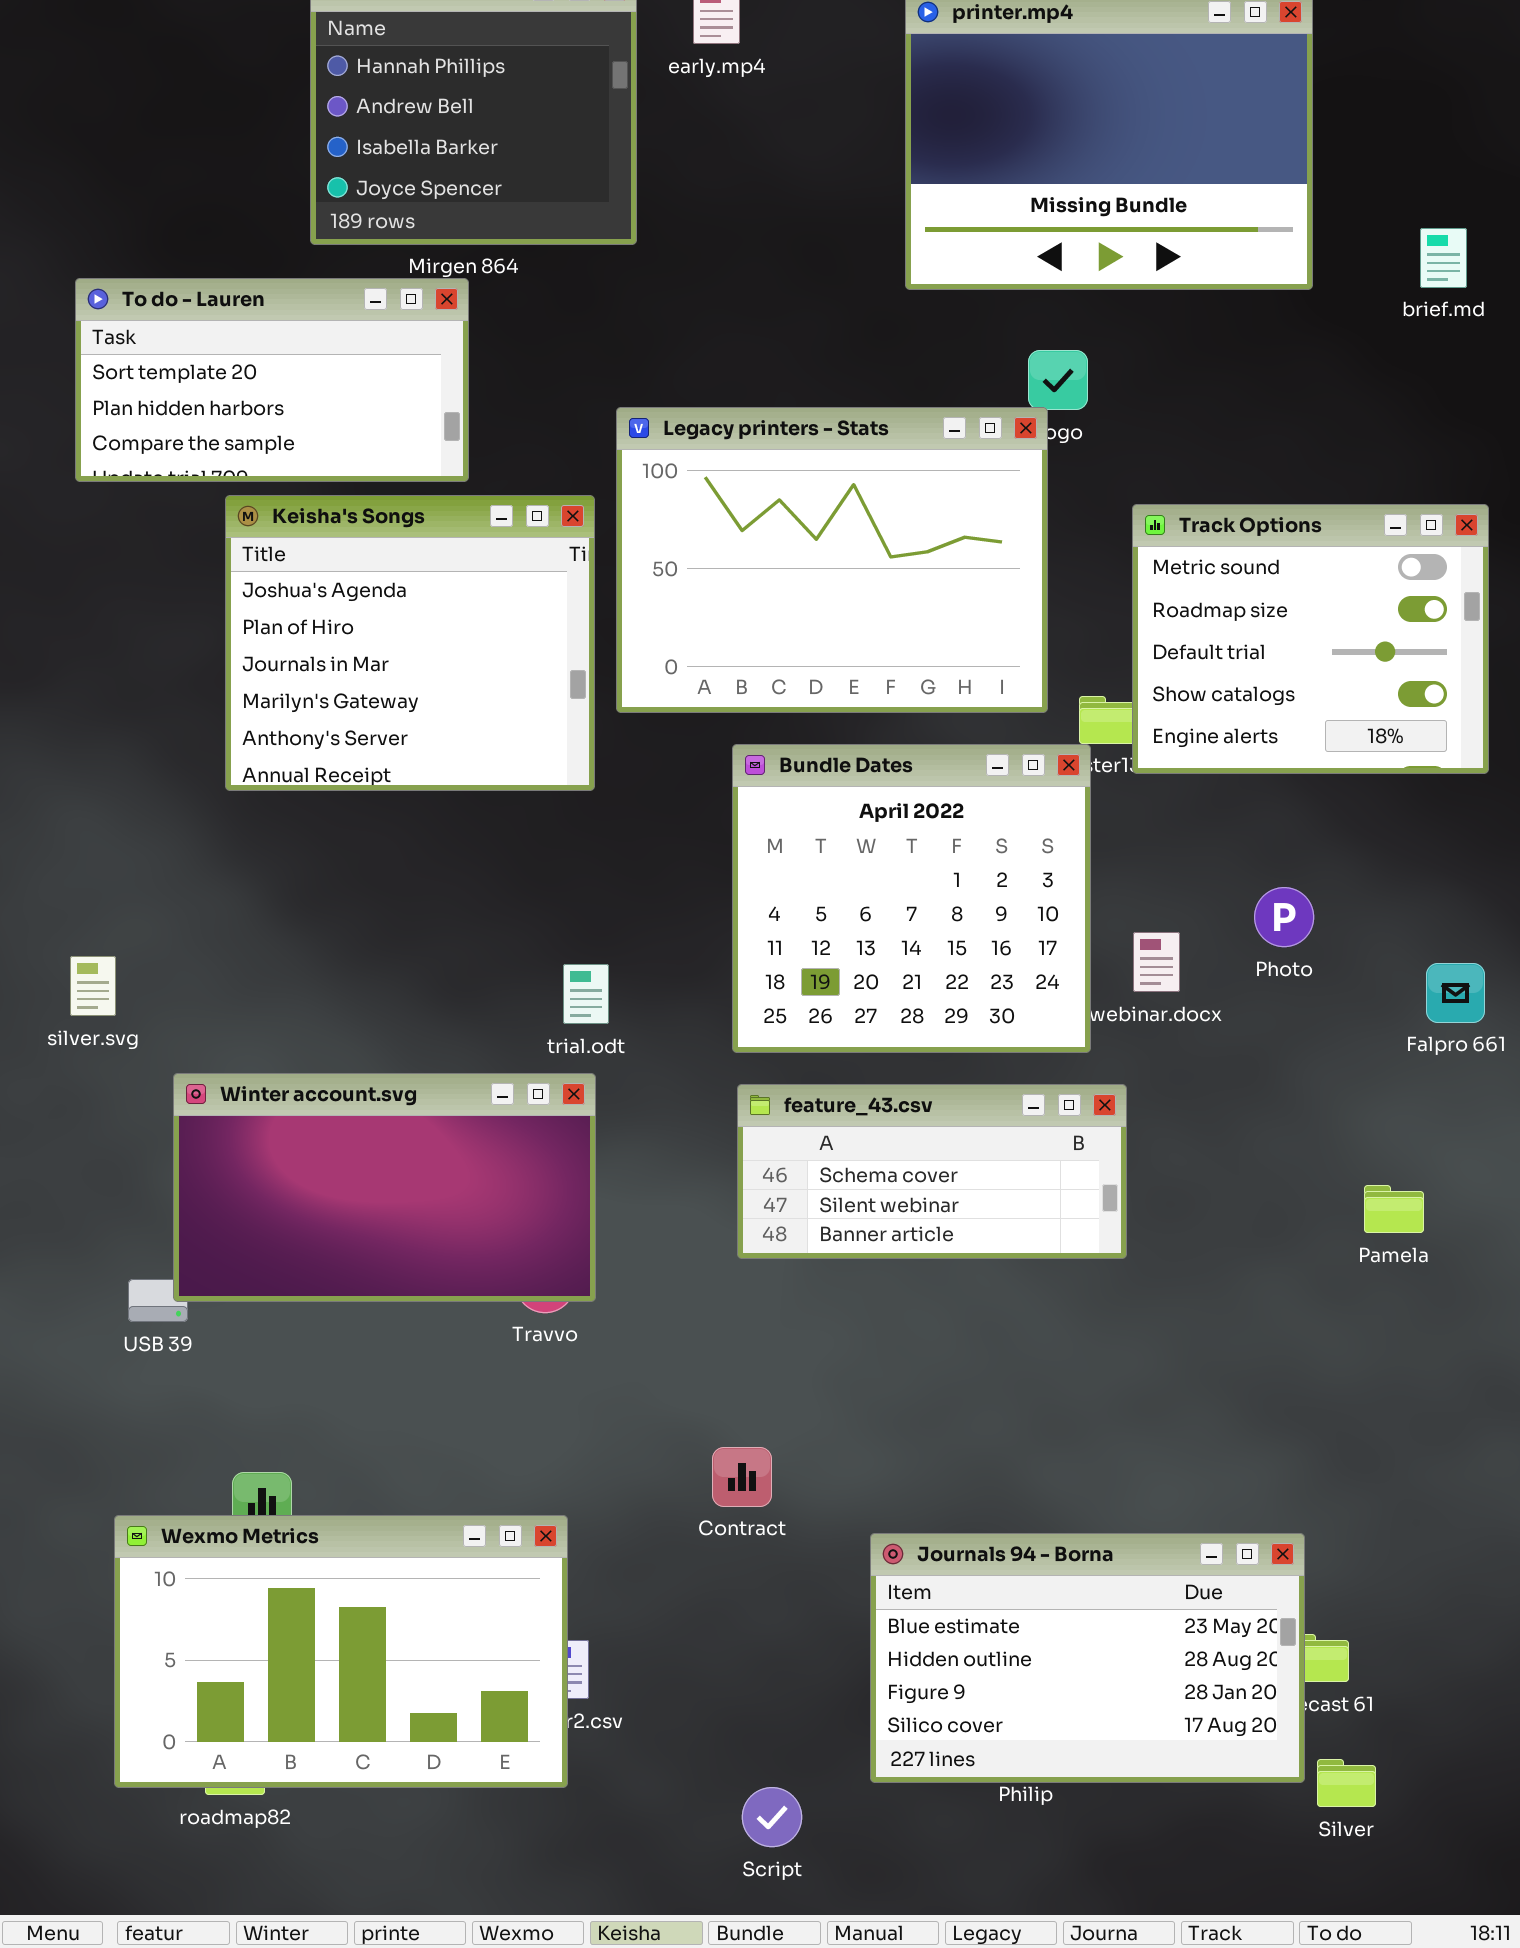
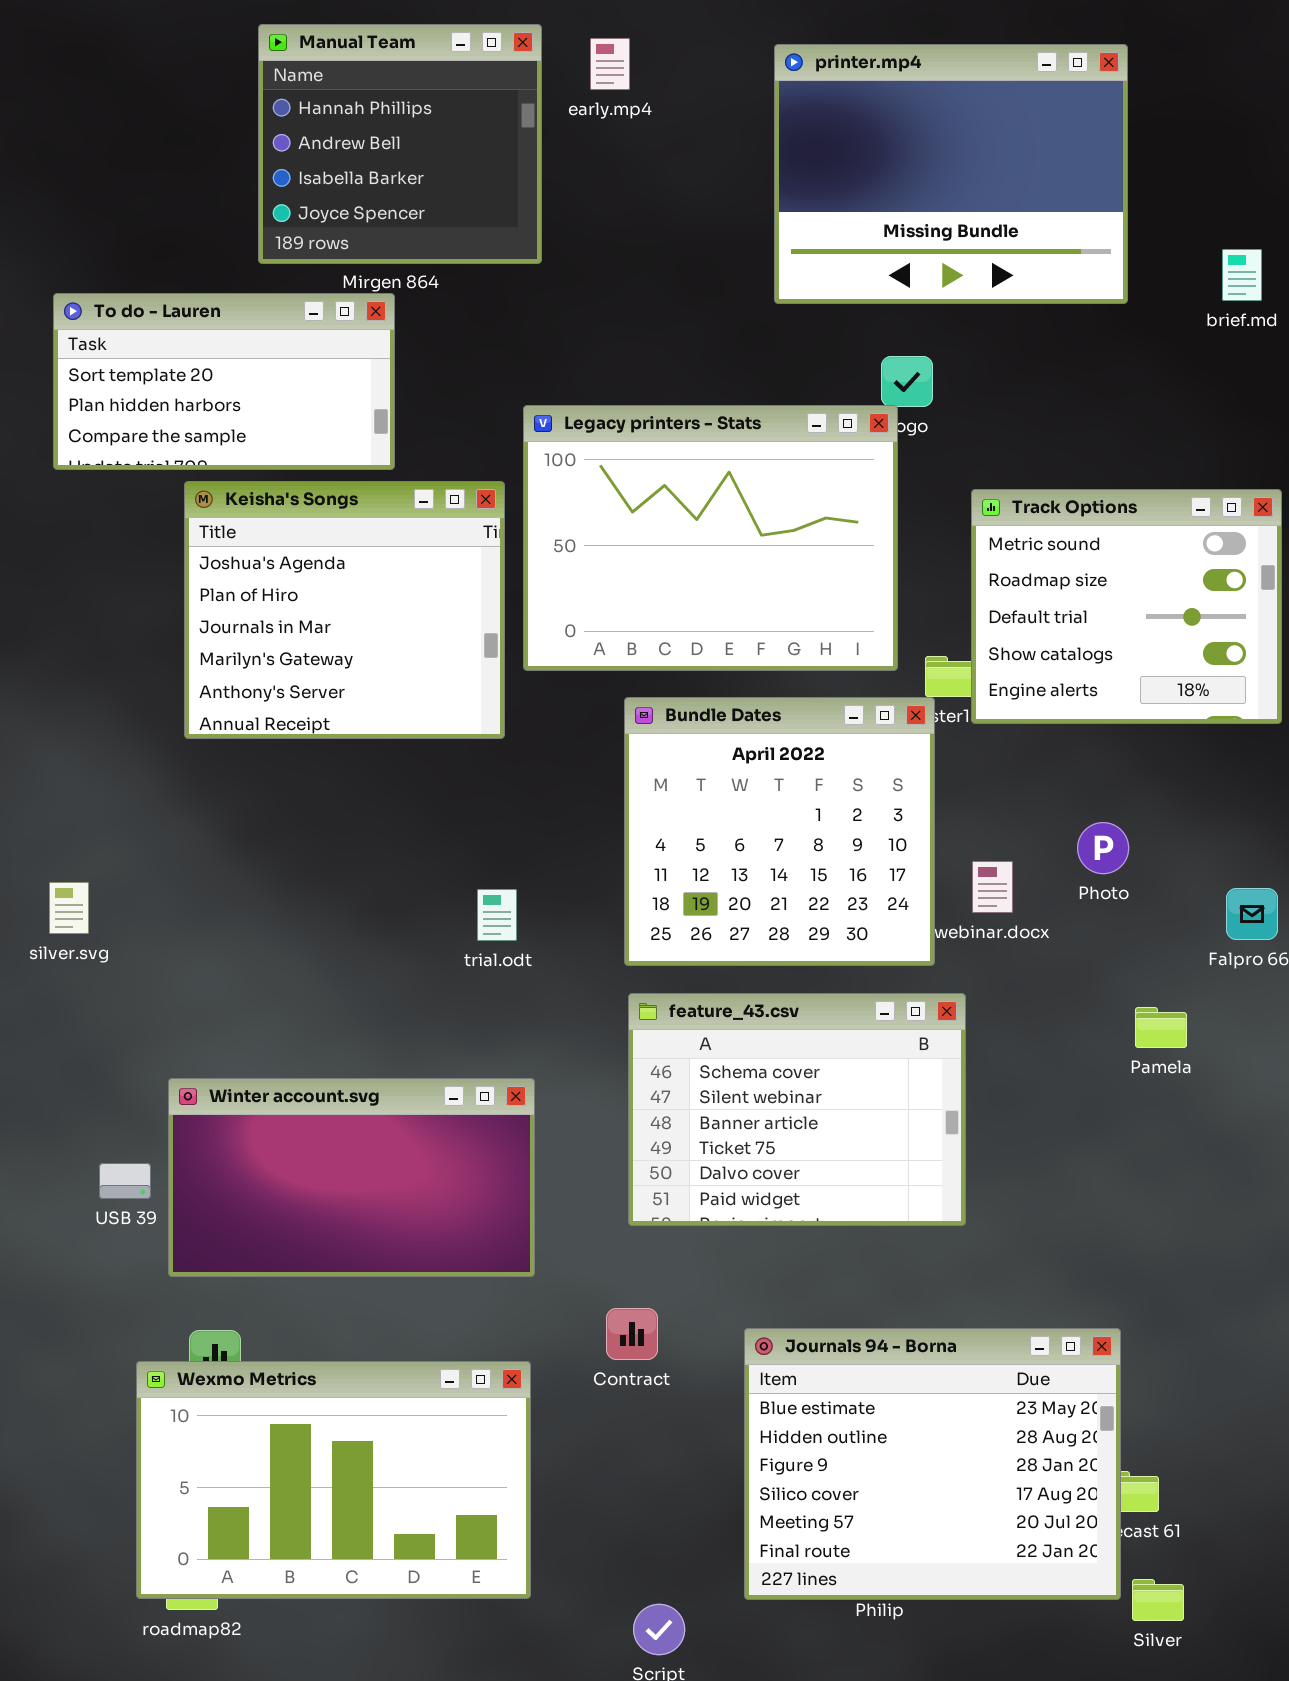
Winter account.svg: [173,1073,596,1302] -> [168,1078,535,1277], moved
feature_43.csv: [737,1084,1127,1259] -> [628,993,966,1226], resized
Pamela: [1364,1185,1424,1233] -> [1135,1007,1187,1048], moved
Wexmo Metrics: [114,1515,568,1788] -> [136,1361,531,1599], moved
Journals 94 - Borna: [870,1533,1305,1783] -> [744,1328,1121,1600], resized

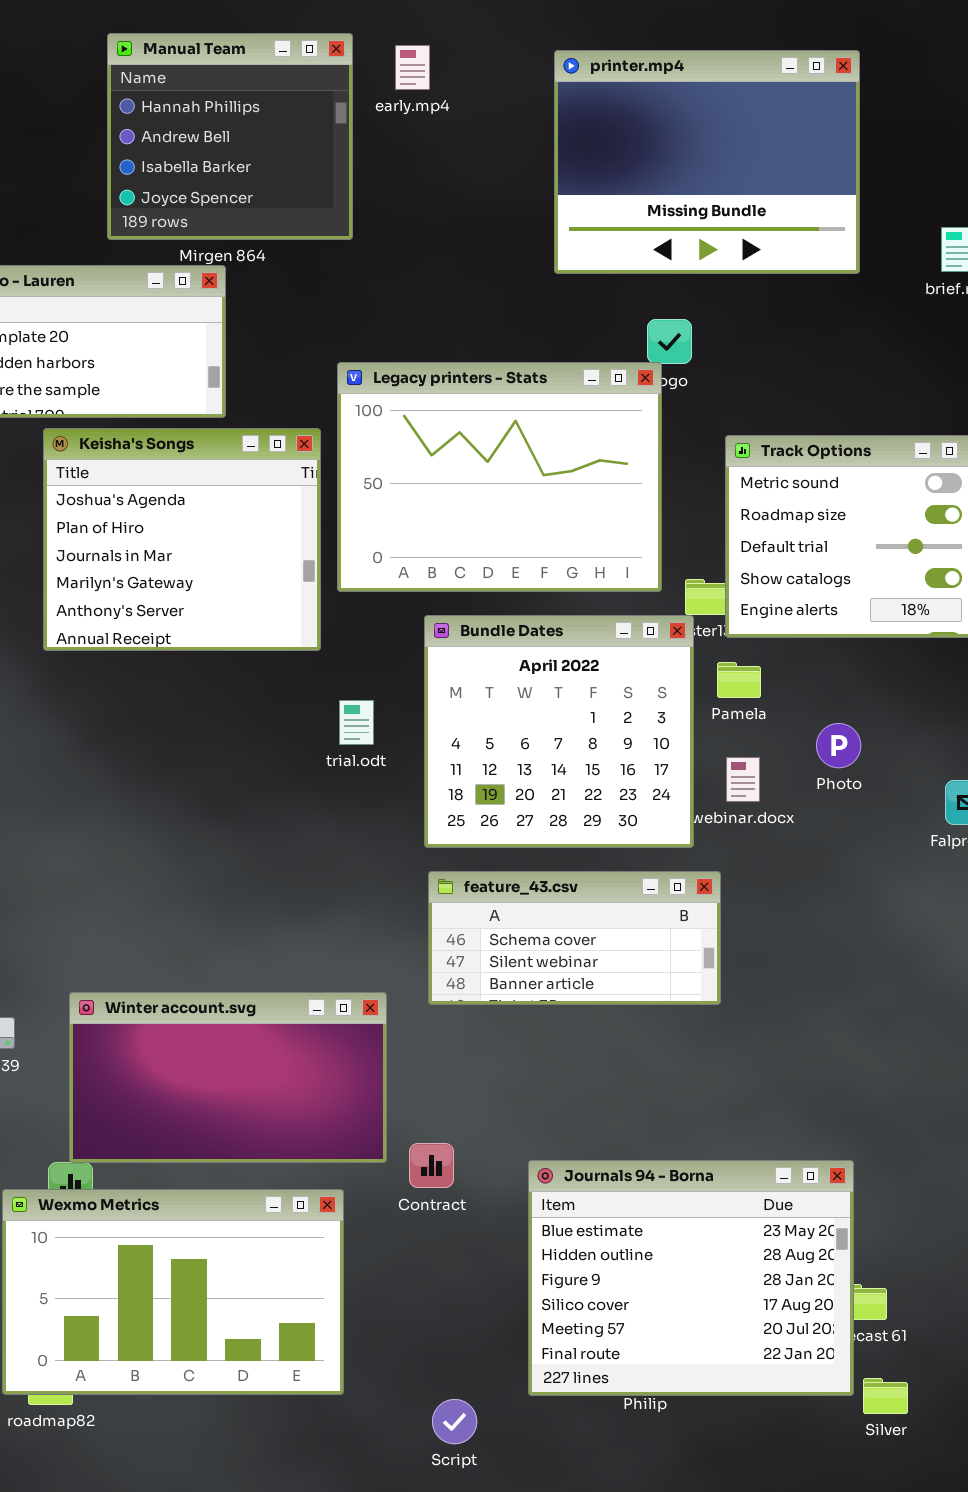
trial.odt: [477,889,517,941] -> [339,700,374,745], moved
feature_43.csv: [628,993,966,1226] -> [428,871,721,1005], resized
Pamela: [1135,1007,1187,1048] -> [717,662,761,698], moved
Winter account.svg: [168,1078,535,1277] -> [69,992,387,1163], moved

